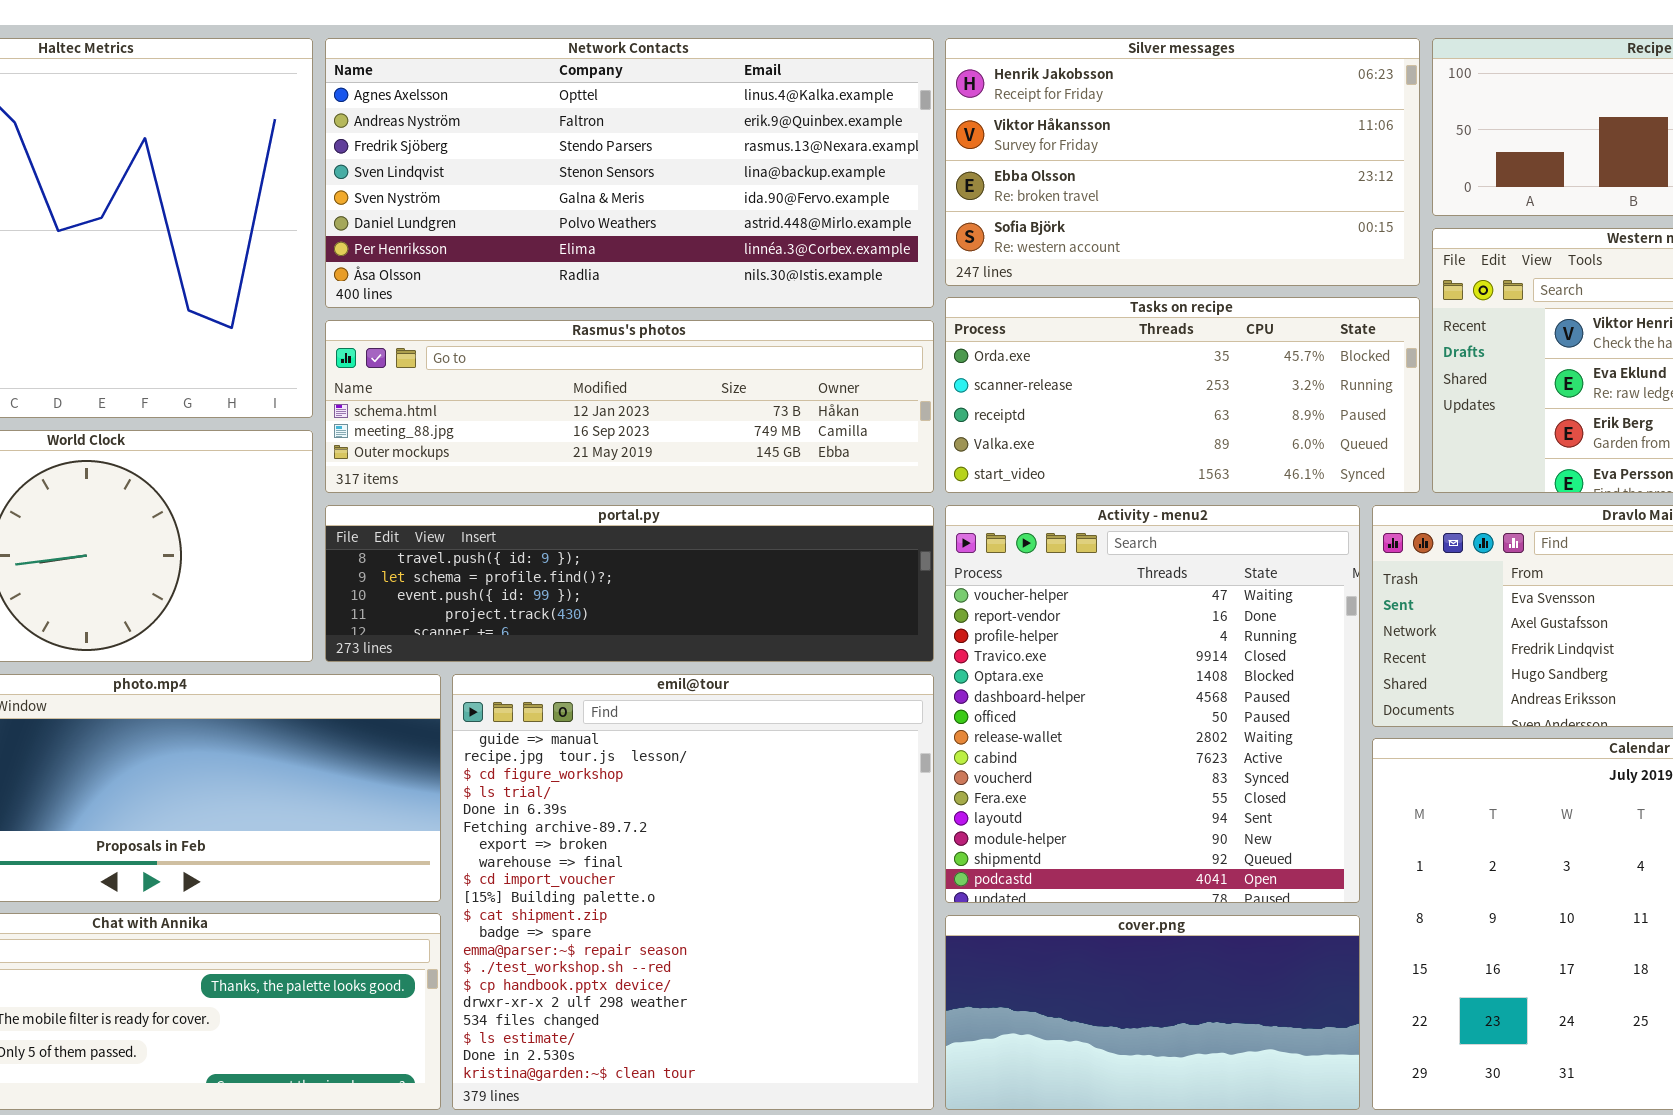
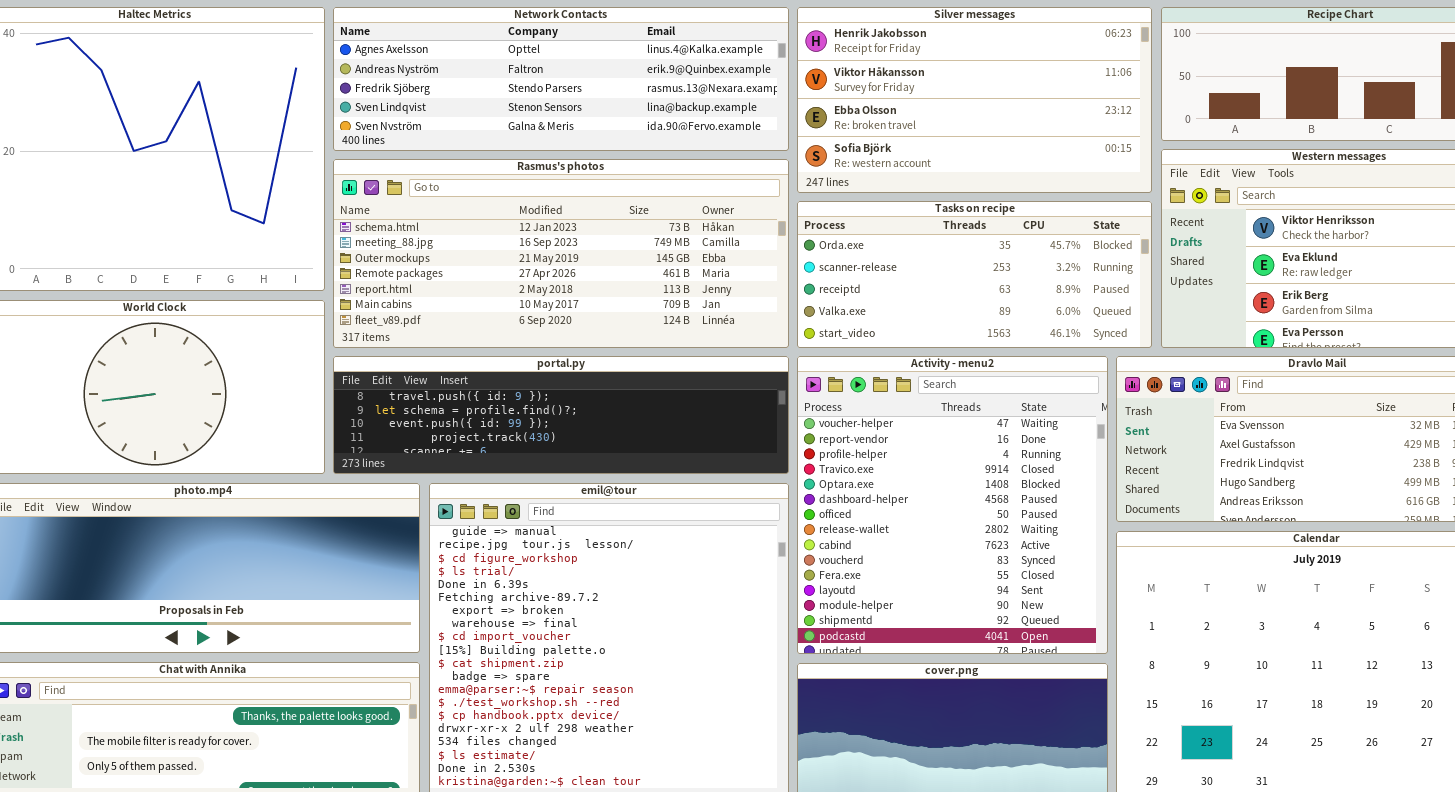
Network Contacts: [325,38,934,308] -> [333,7,789,151], resized
Rasmus's photos: [325,320,934,493] -> [333,159,789,348], resized

